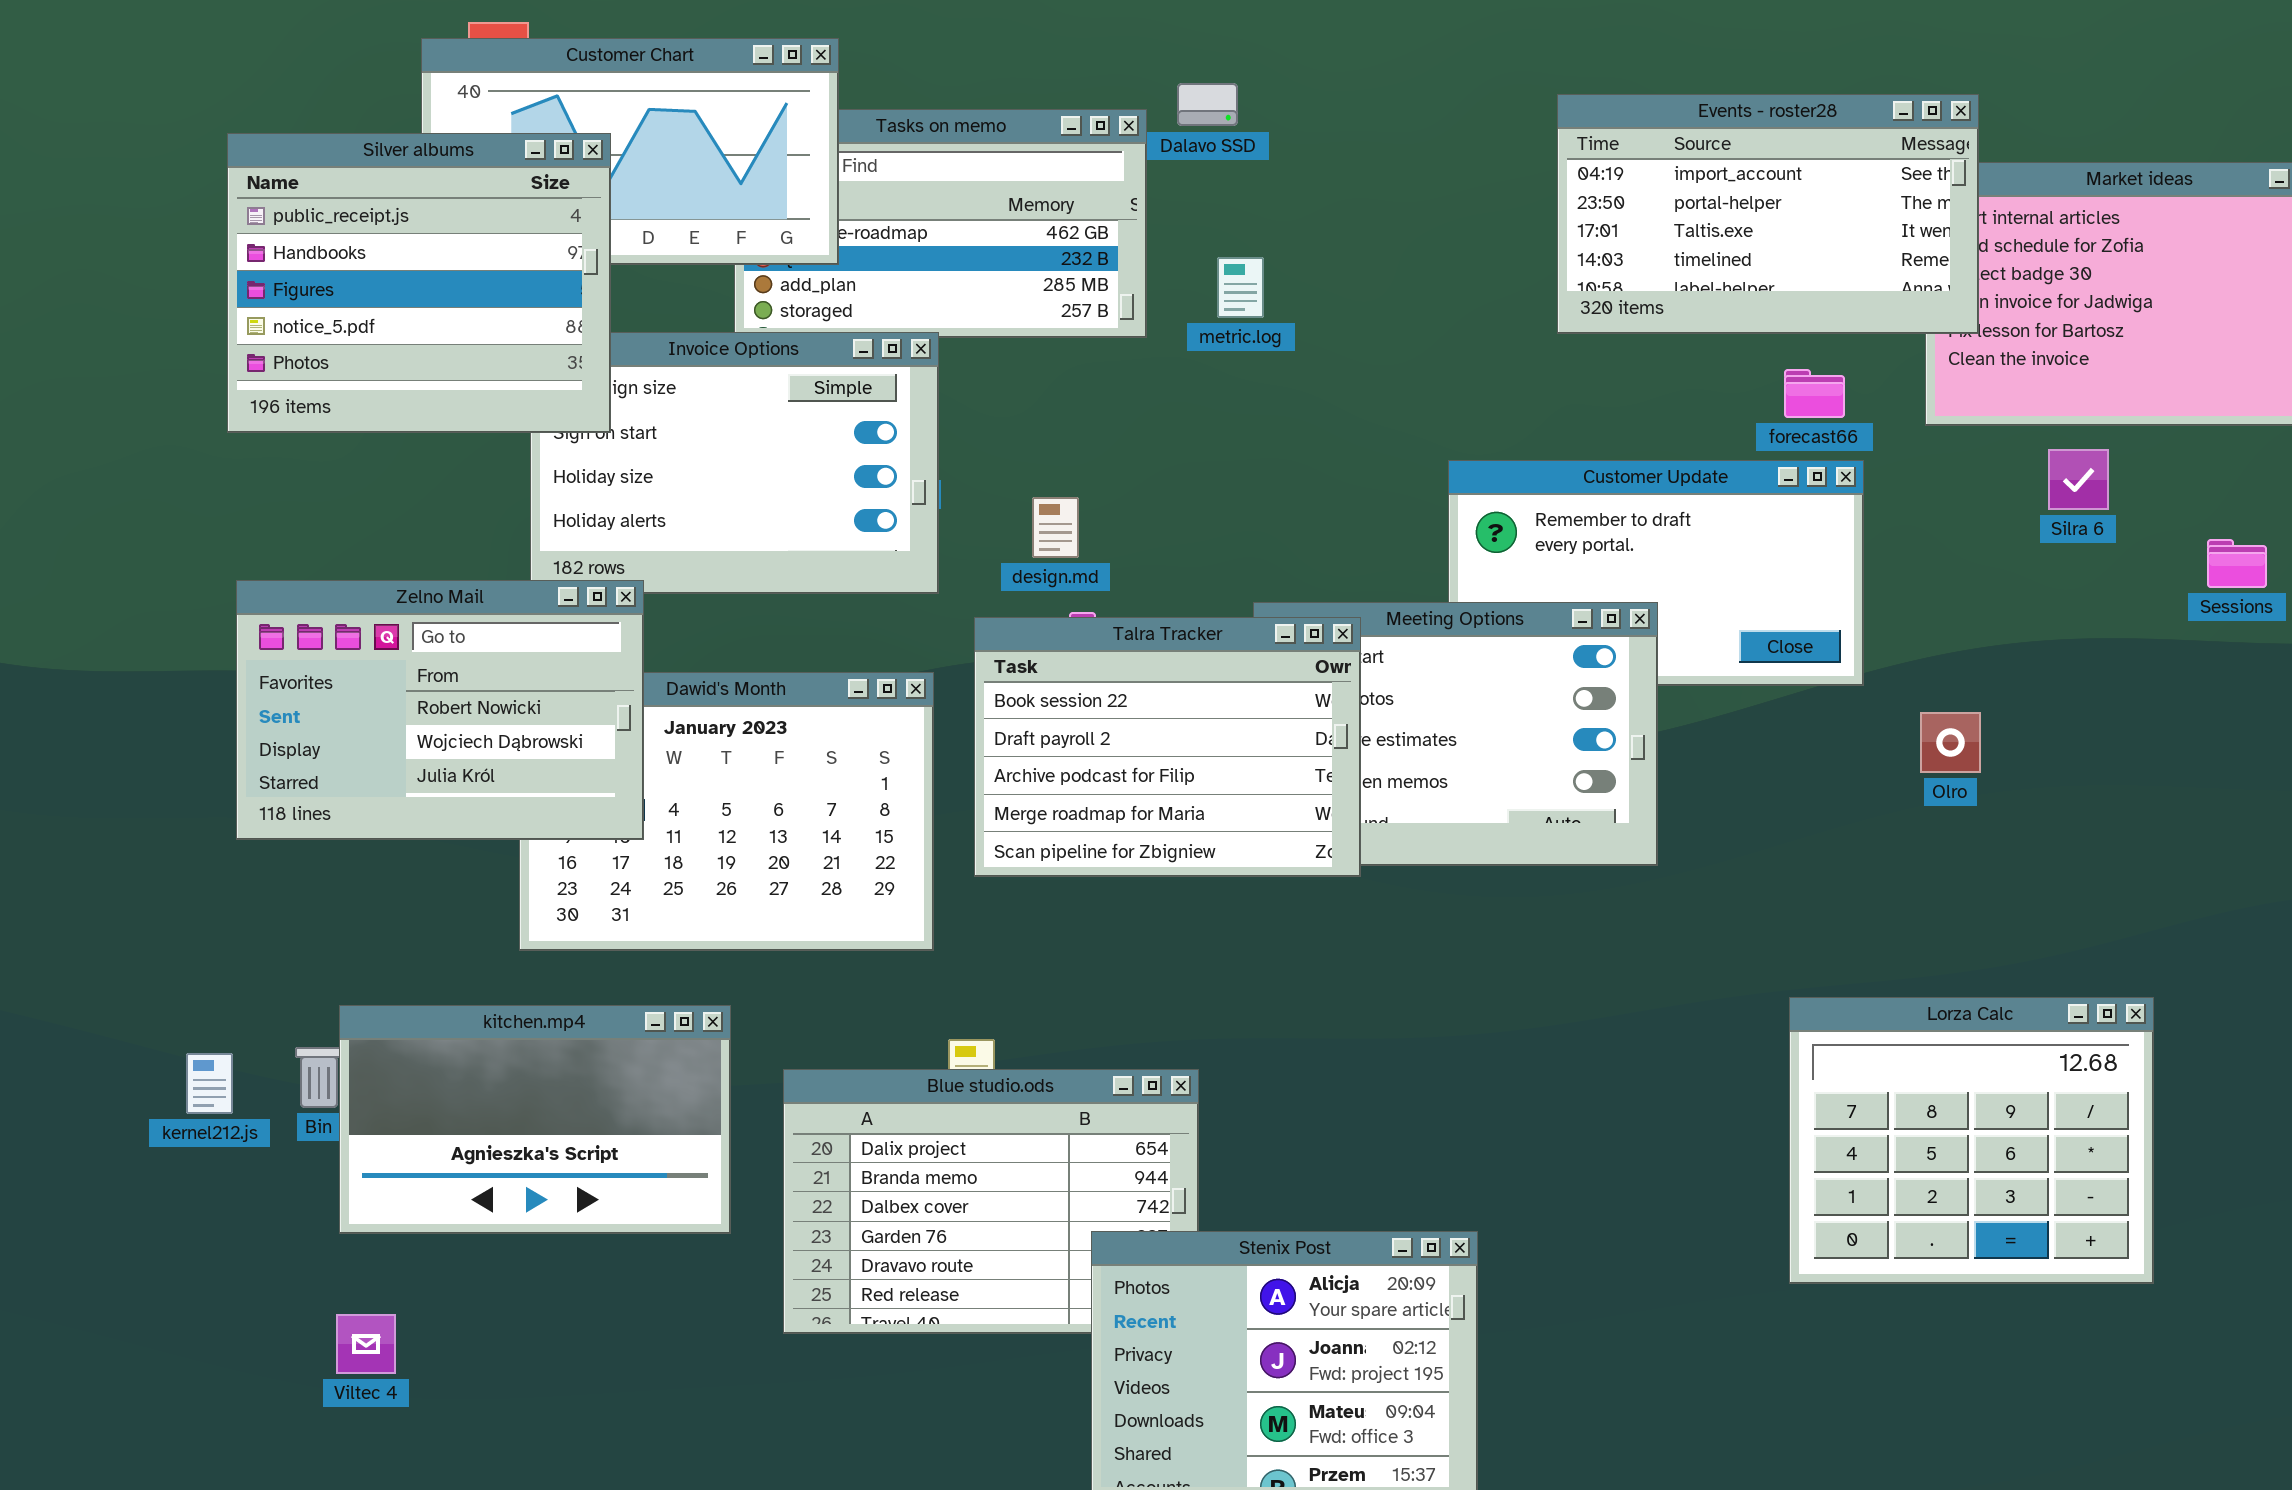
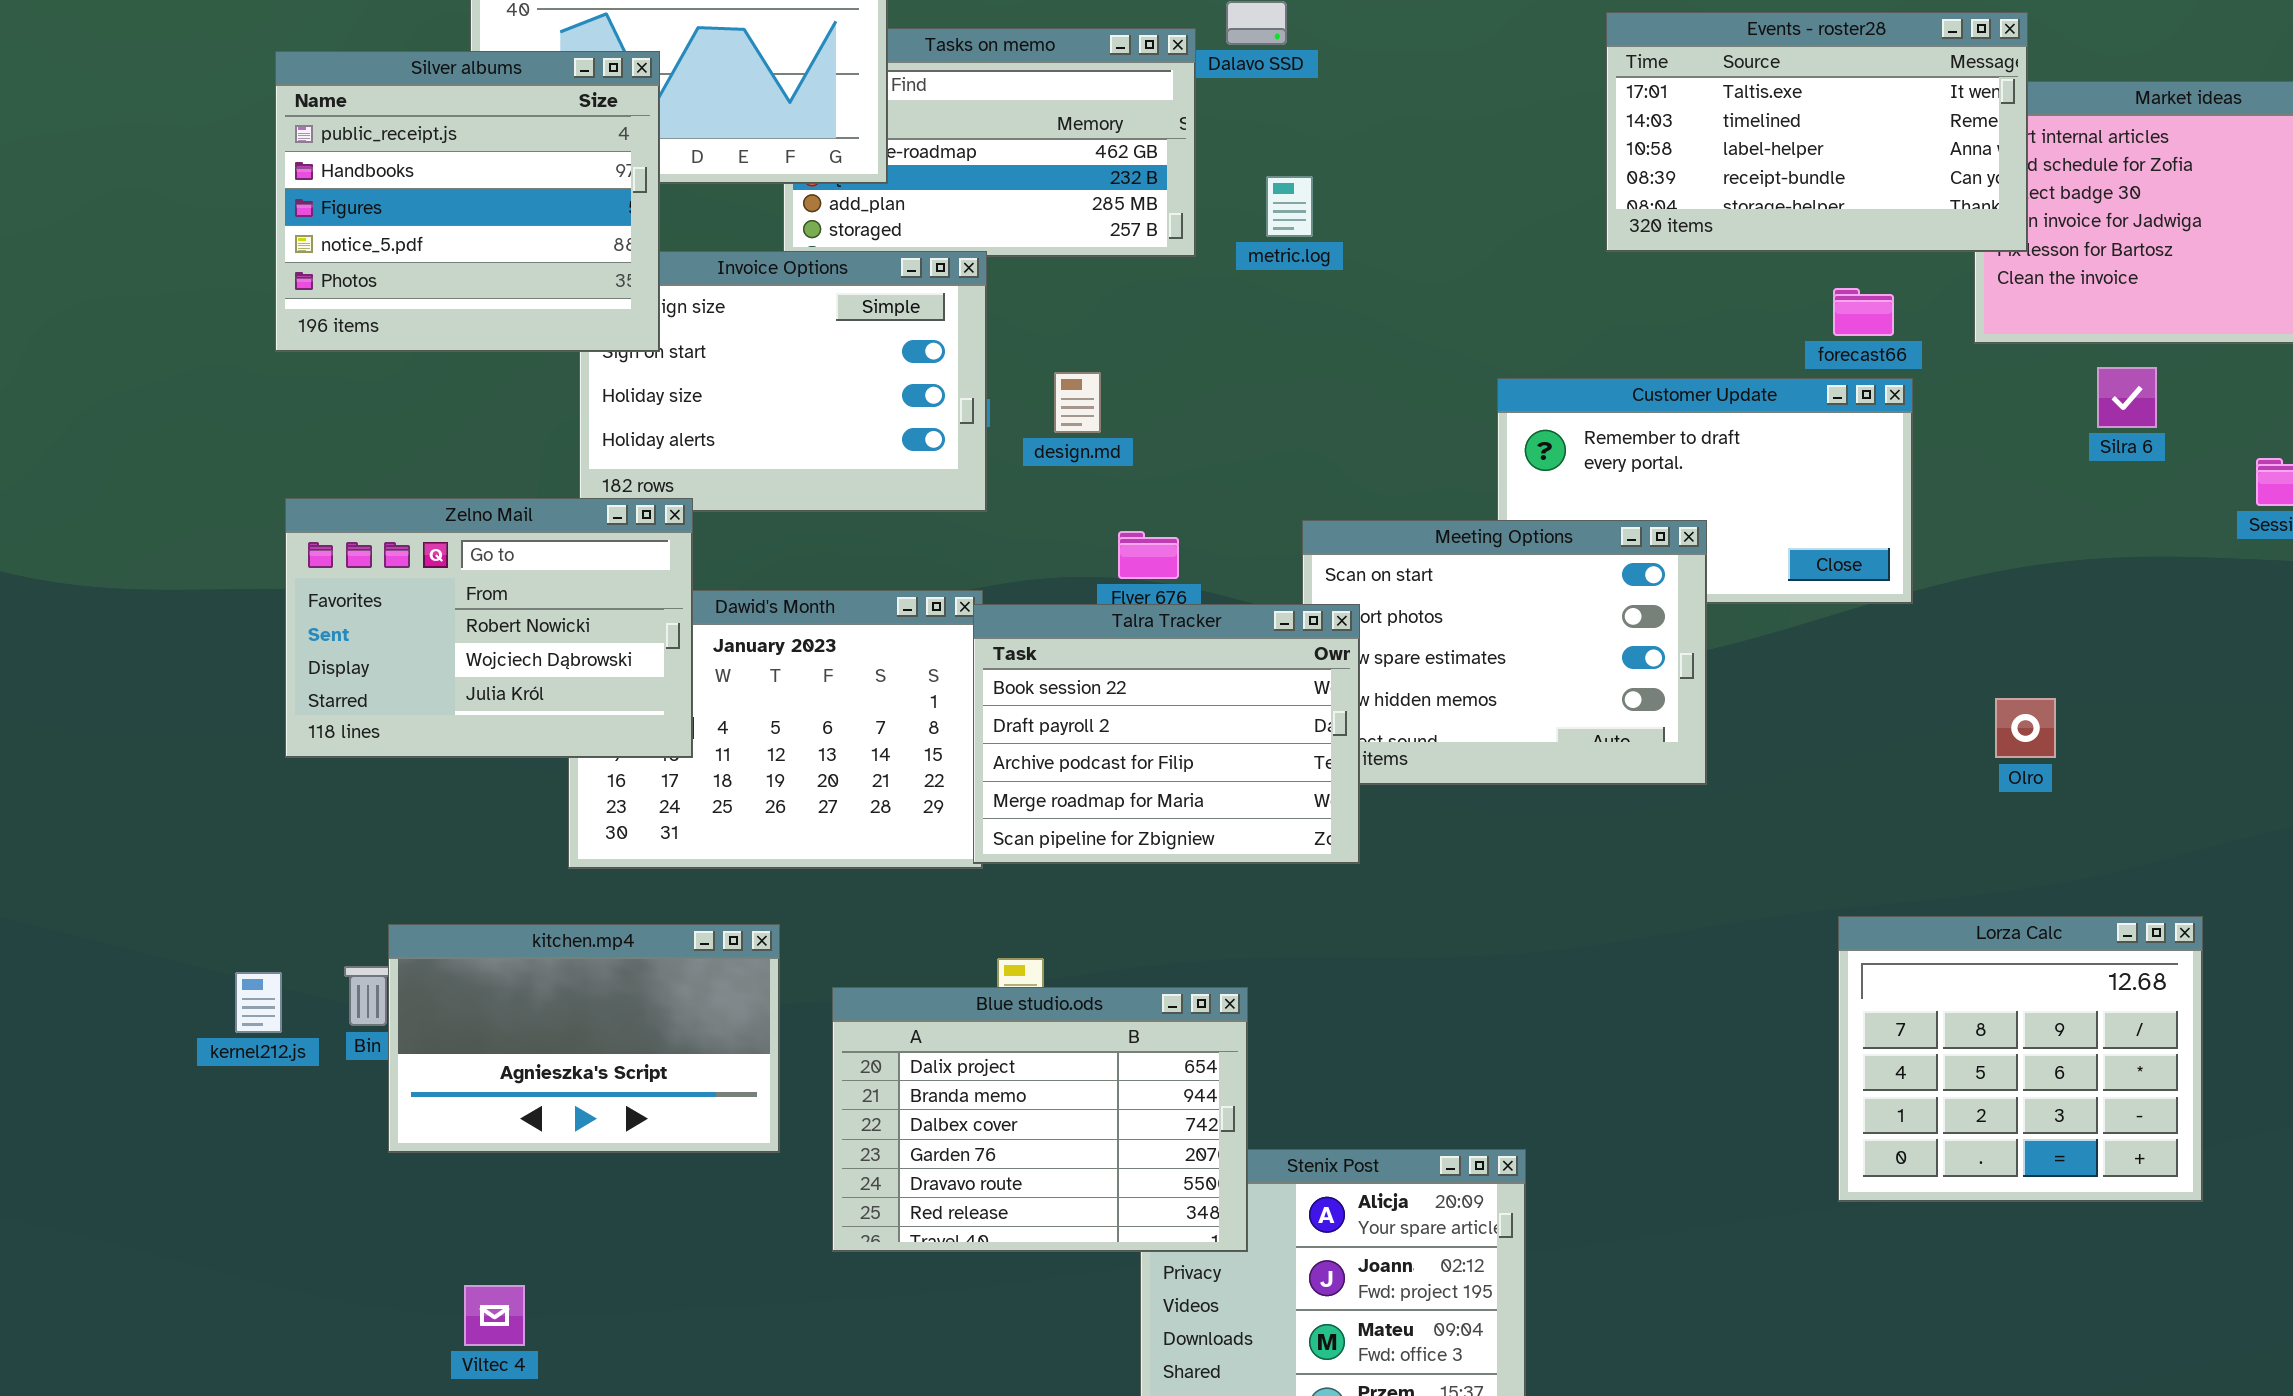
Events - roster28: [1557,94,1979,334] -> [1606,12,2028,252], scrolled down 2 rows
design.md: [1032,497,1079,558] -> [1054,372,1101,433], moved
Talra Tracker: [974,617,1361,877] -> [973,604,1360,864], moved
Olro: [1920,712,1981,773] -> [1995,698,2056,758], moved
Blue studio.ods: [783,1069,1199,1334] -> [832,987,1248,1252], raised
Viltec 4: [336,1314,396,1374] -> [464,1285,525,1346], moved

